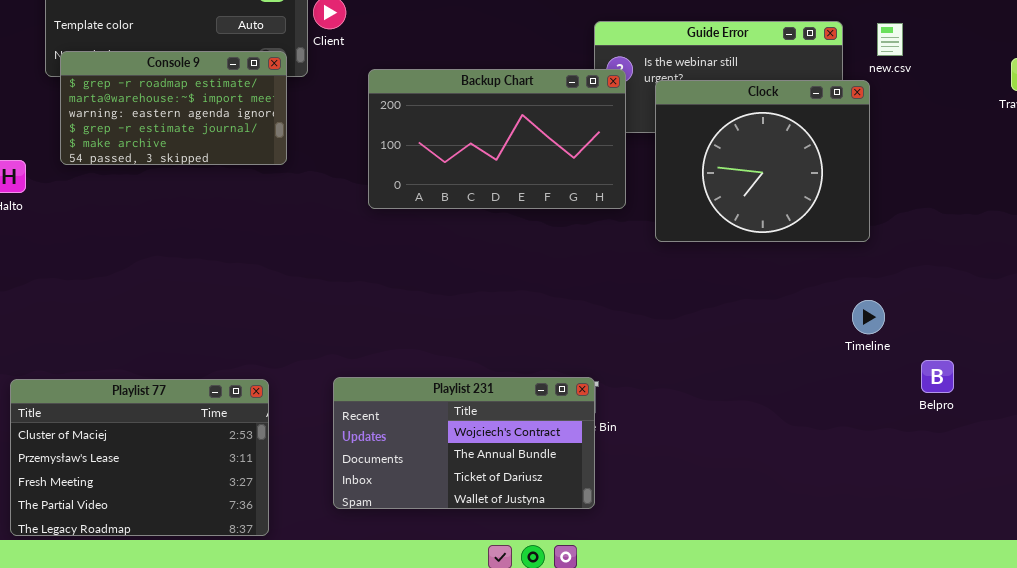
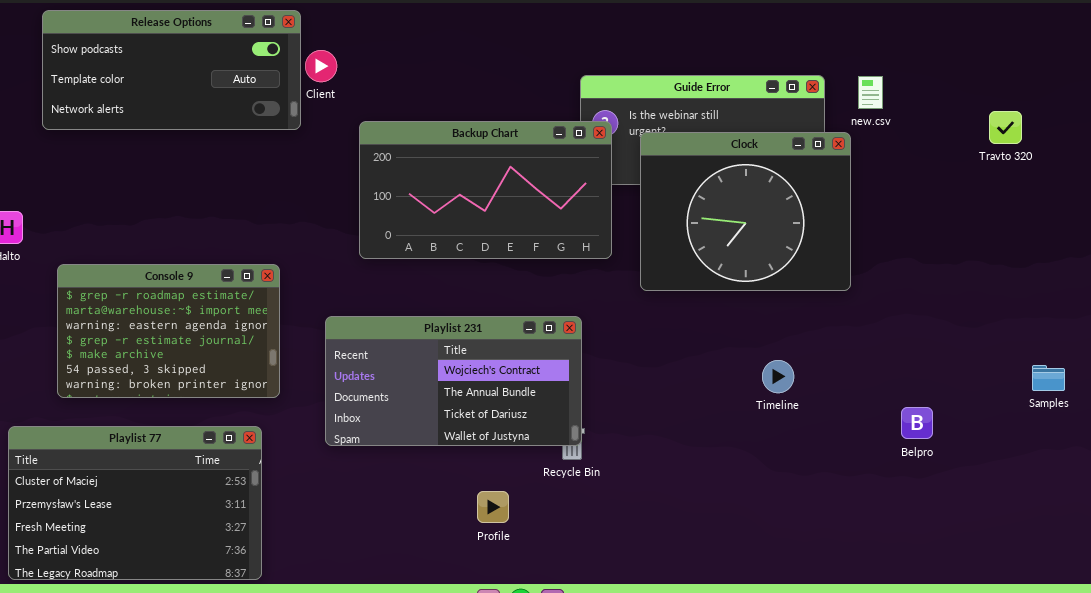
Console 9: [60,51,287,165] -> [57,264,280,398], moved, resized
Timeline: [852,300,885,334] -> [762,360,794,393], moved
Playlist 231: [333,377,595,509] -> [325,316,582,446], moved

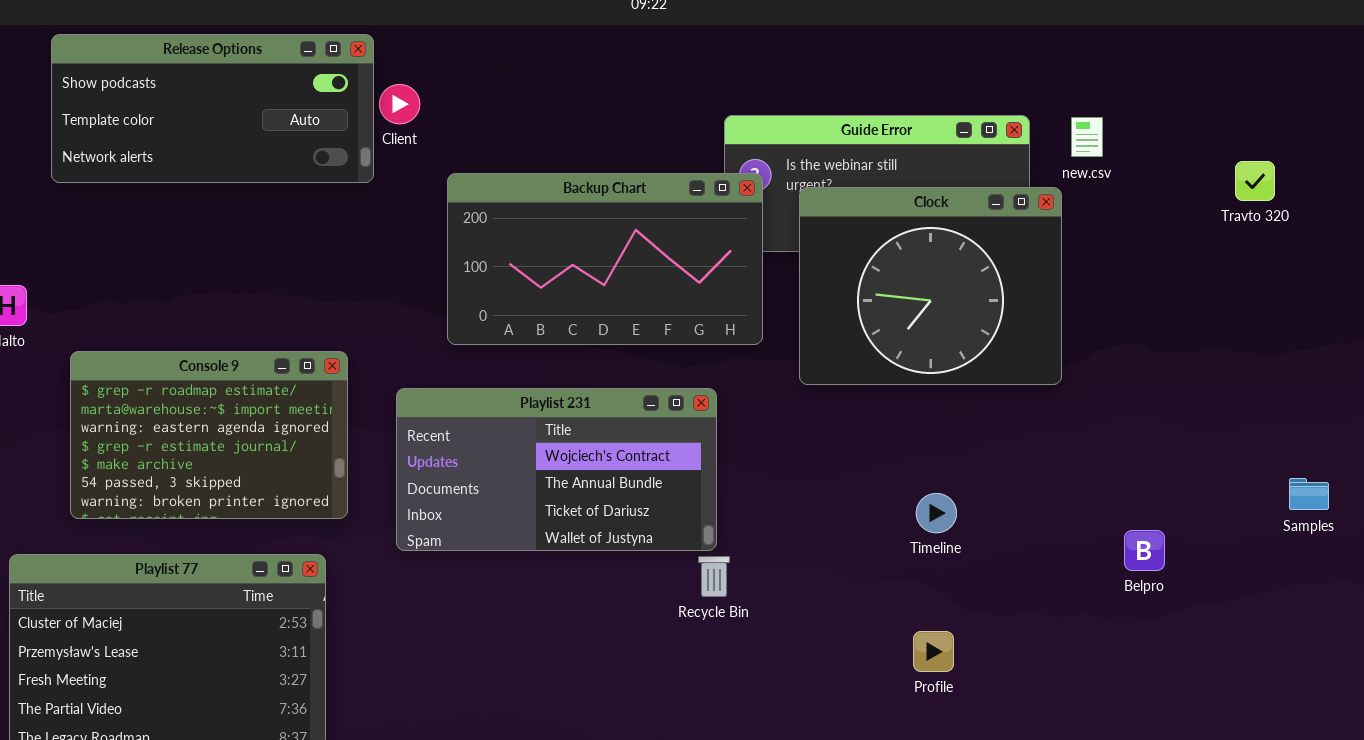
Playlist 231: [325,316,582,446] -> [396,388,717,551], moved
Timeline: [762,360,794,393] -> [916,493,957,533], moved
Profile: [477,491,509,523] -> [913,631,954,672], moved

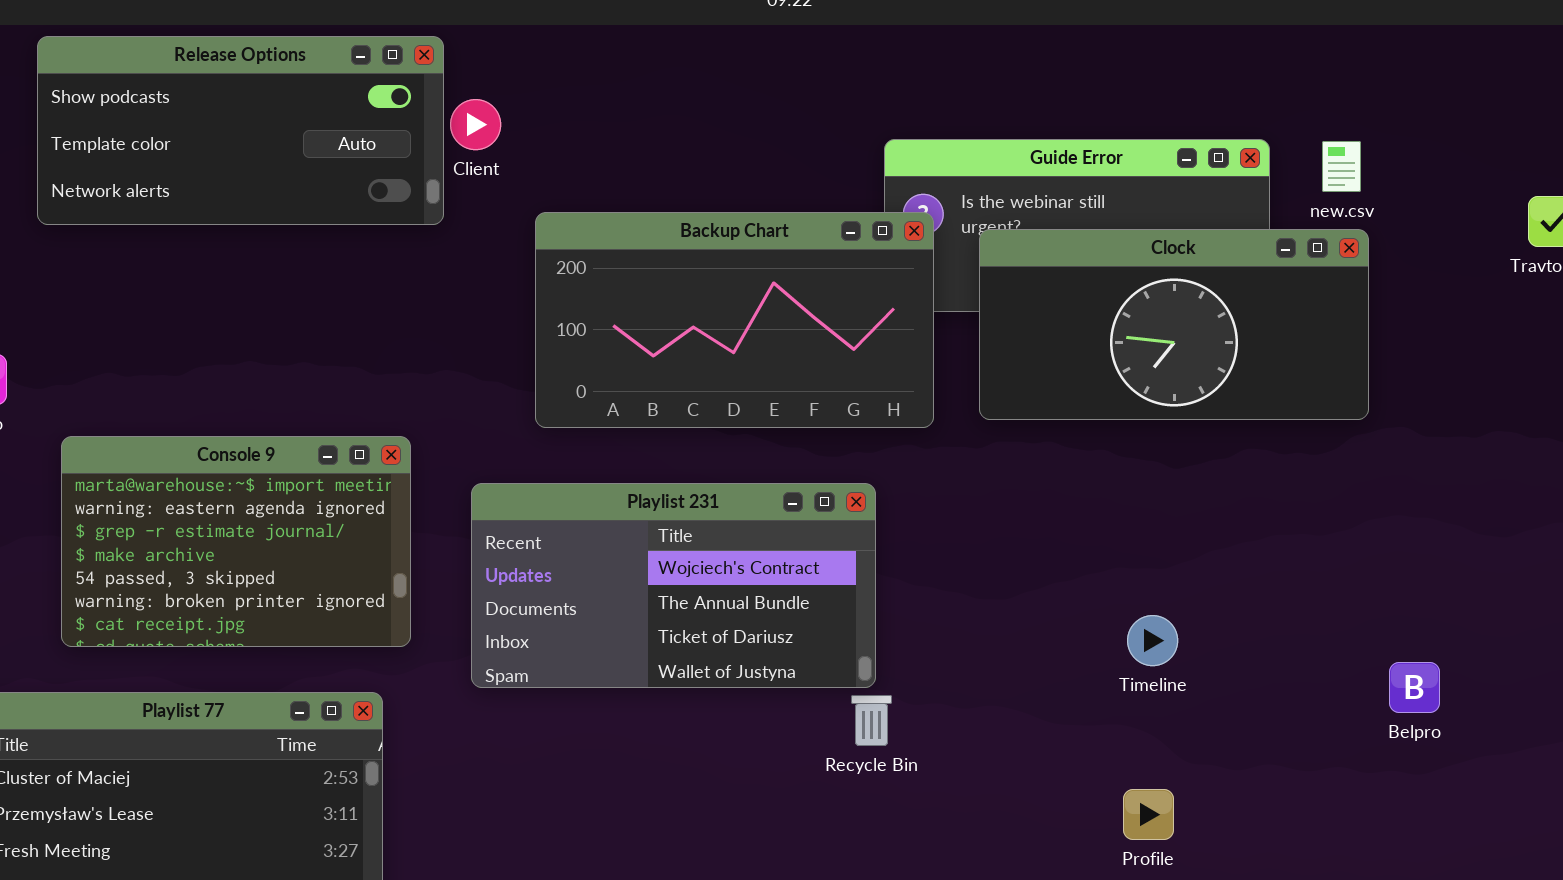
Clock: [799,187,1062,385] -> [979,229,1369,420], resized
Console 9: [70,351,348,519] -> [61,436,411,647], scrolled down 1 row

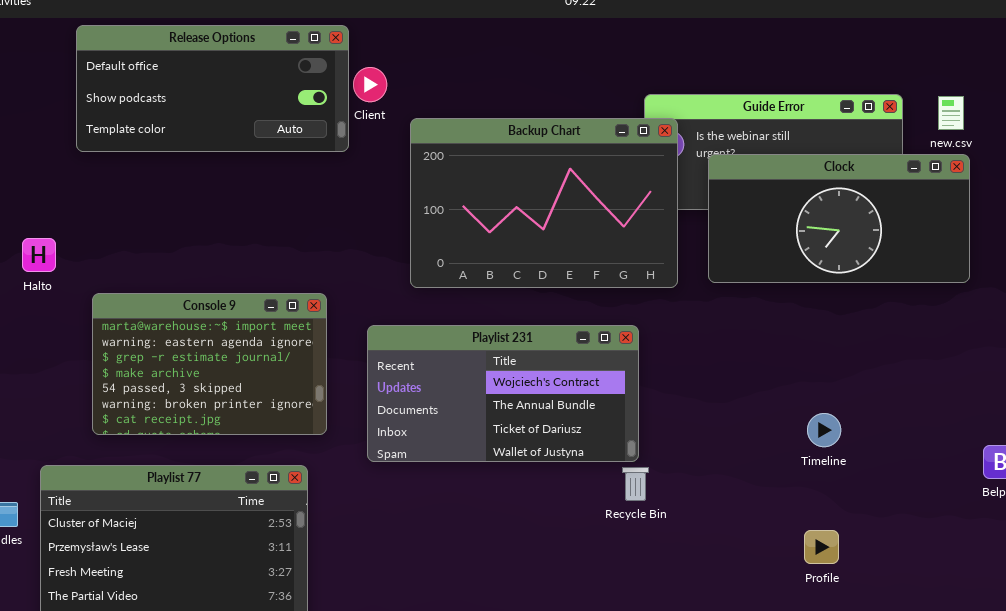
Release Options: [37,36,444,225] -> [76,25,349,152], scrolled up 1 row
Backup Chart: [535,212,934,428] -> [410,118,678,288], resized

